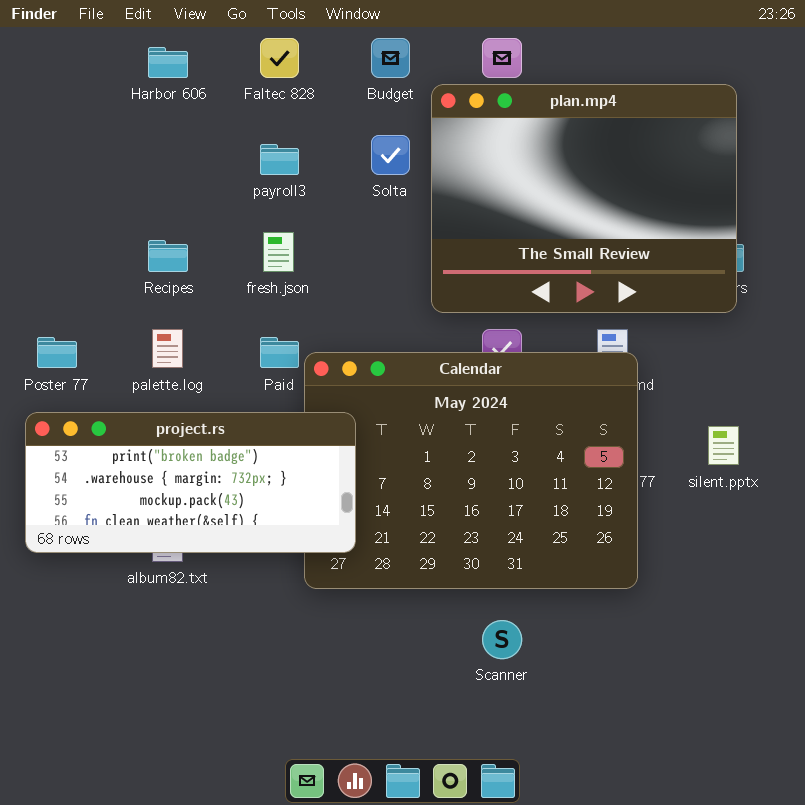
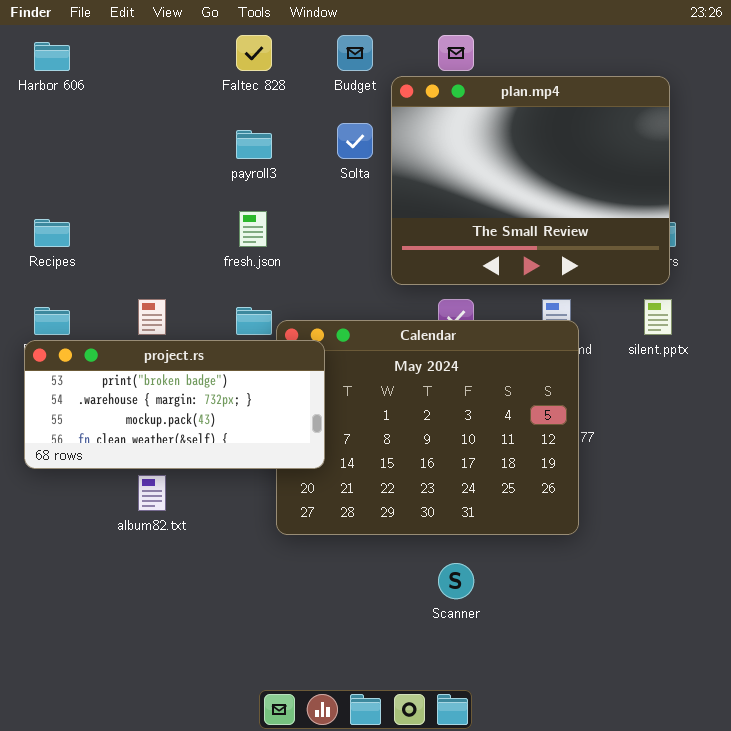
Harbor 606: [148,47,188,78] -> [34,42,70,71], moved
Recipes: [148,240,188,272] -> [34,219,70,247], moved
project.rs: [25,412,356,553] -> [24,340,325,469], moved
silent.pptx: [708,426,739,465] -> [644,299,672,335], moved

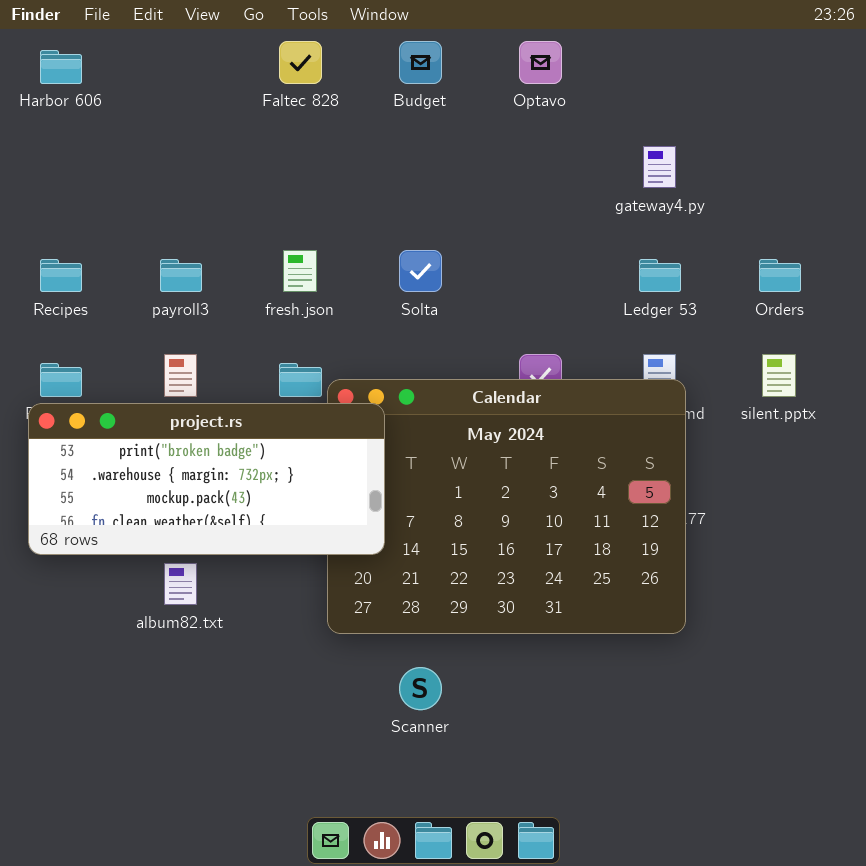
plan.mp4: [391,76,670,285] -> none, closed
Solta: [337,123,373,159] -> [399,250,442,292], moved
payroll3: [236,130,272,159] -> [160,259,202,292], moved
Scanner: [438,563,474,599] -> [399,667,442,710], moved

